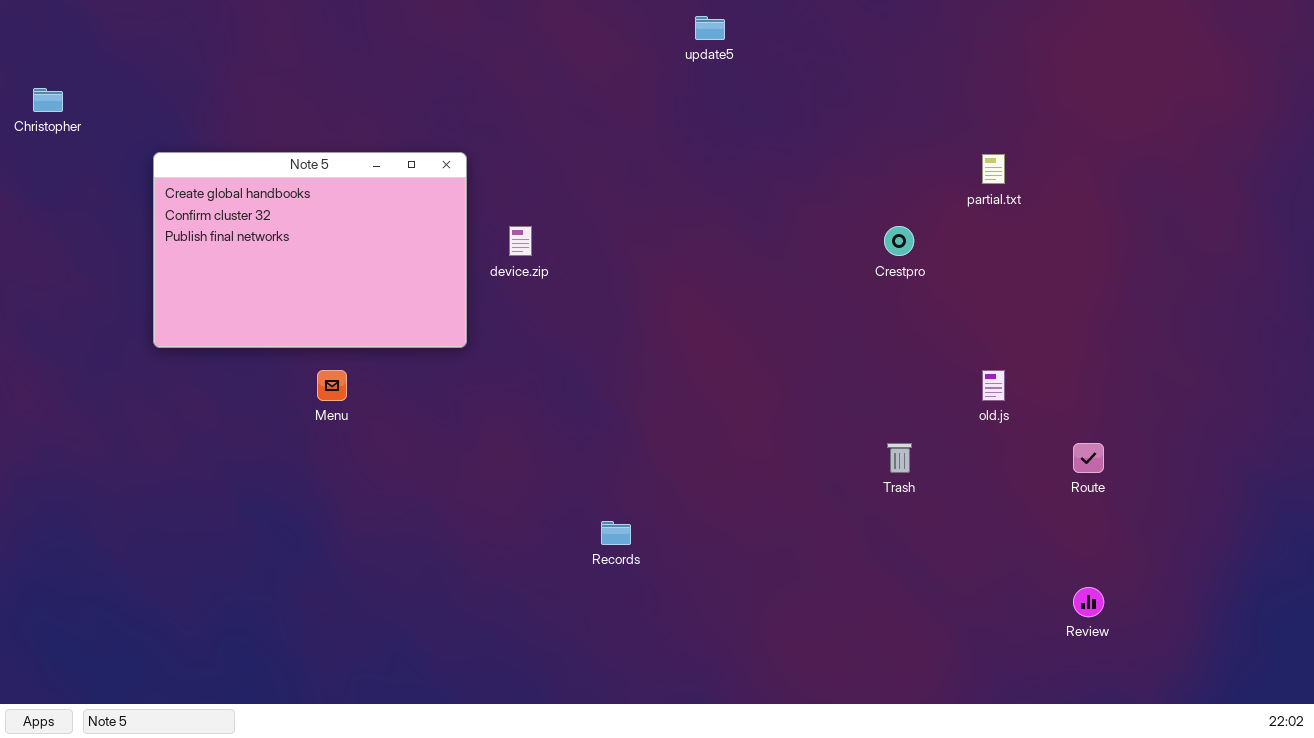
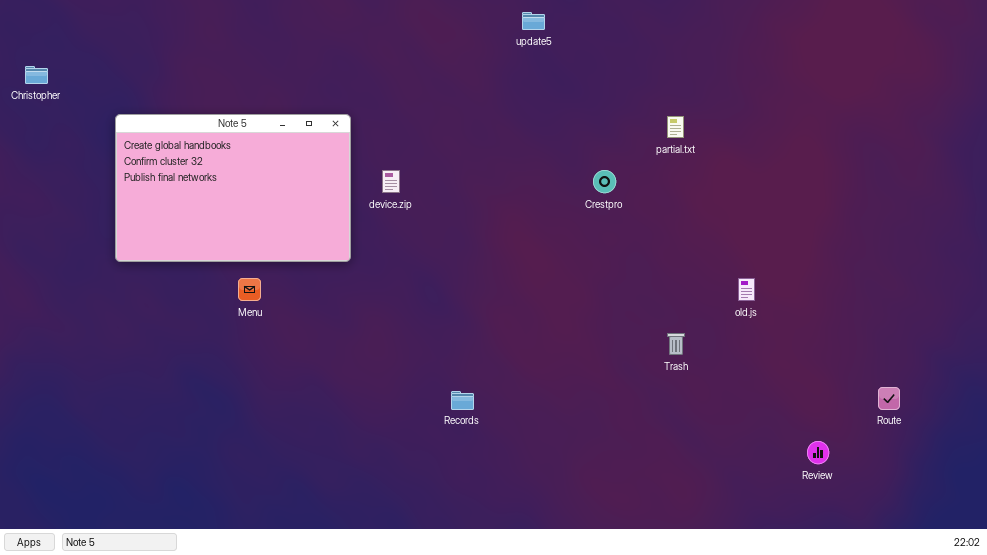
partial.txt: [982,154,1005,184] -> [667,116,684,138], moved
Crestpro: [884,226,914,256] -> [593,170,616,193], moved
Route: [1073,443,1104,473] -> [878,387,900,410], moved

